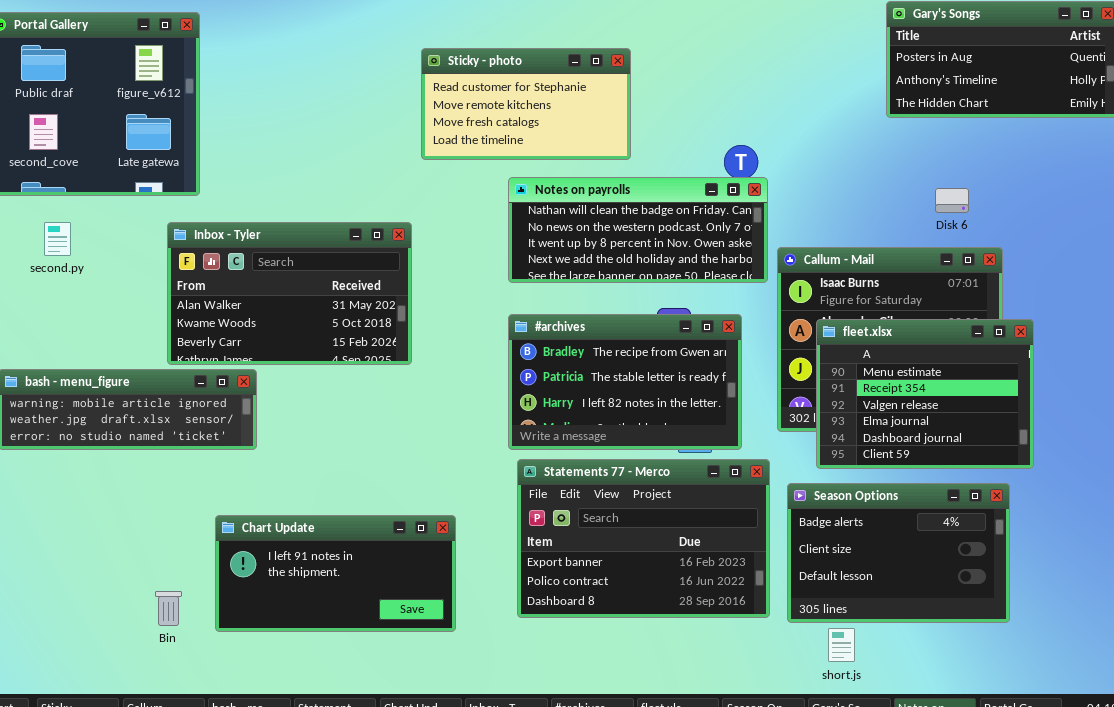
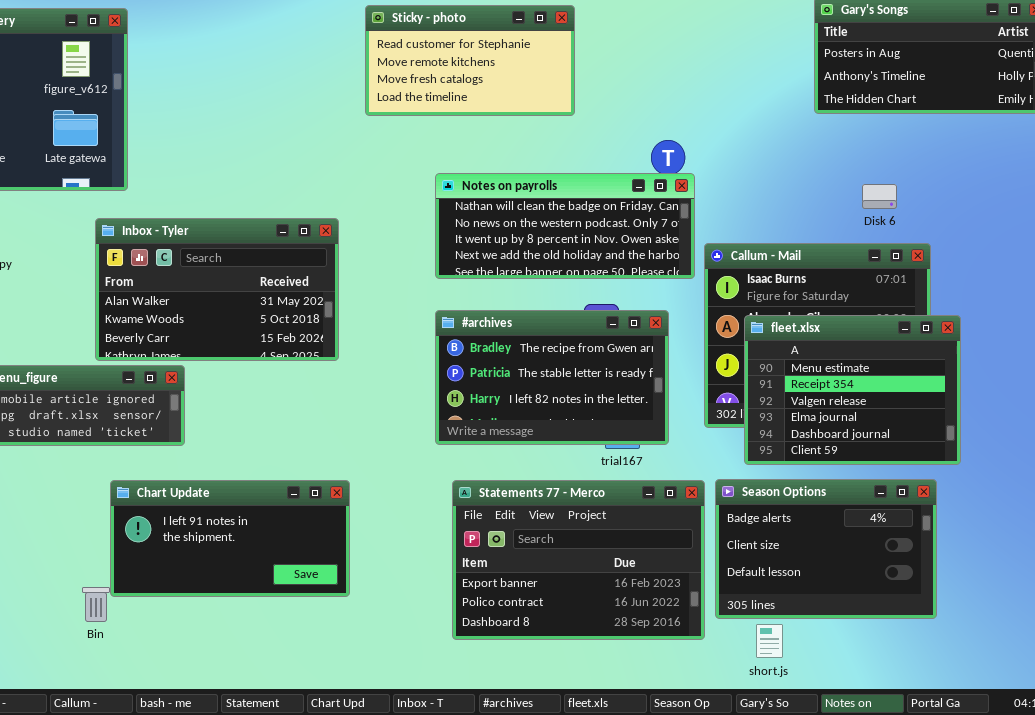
Sticky - photo: [421,48,631,160] -> [365,5,575,116], moved
Statements 77 - Merco: [517,459,770,618] -> [452,480,705,640], moved
Chart Update: [215,515,456,632] -> [110,480,350,597], moved

